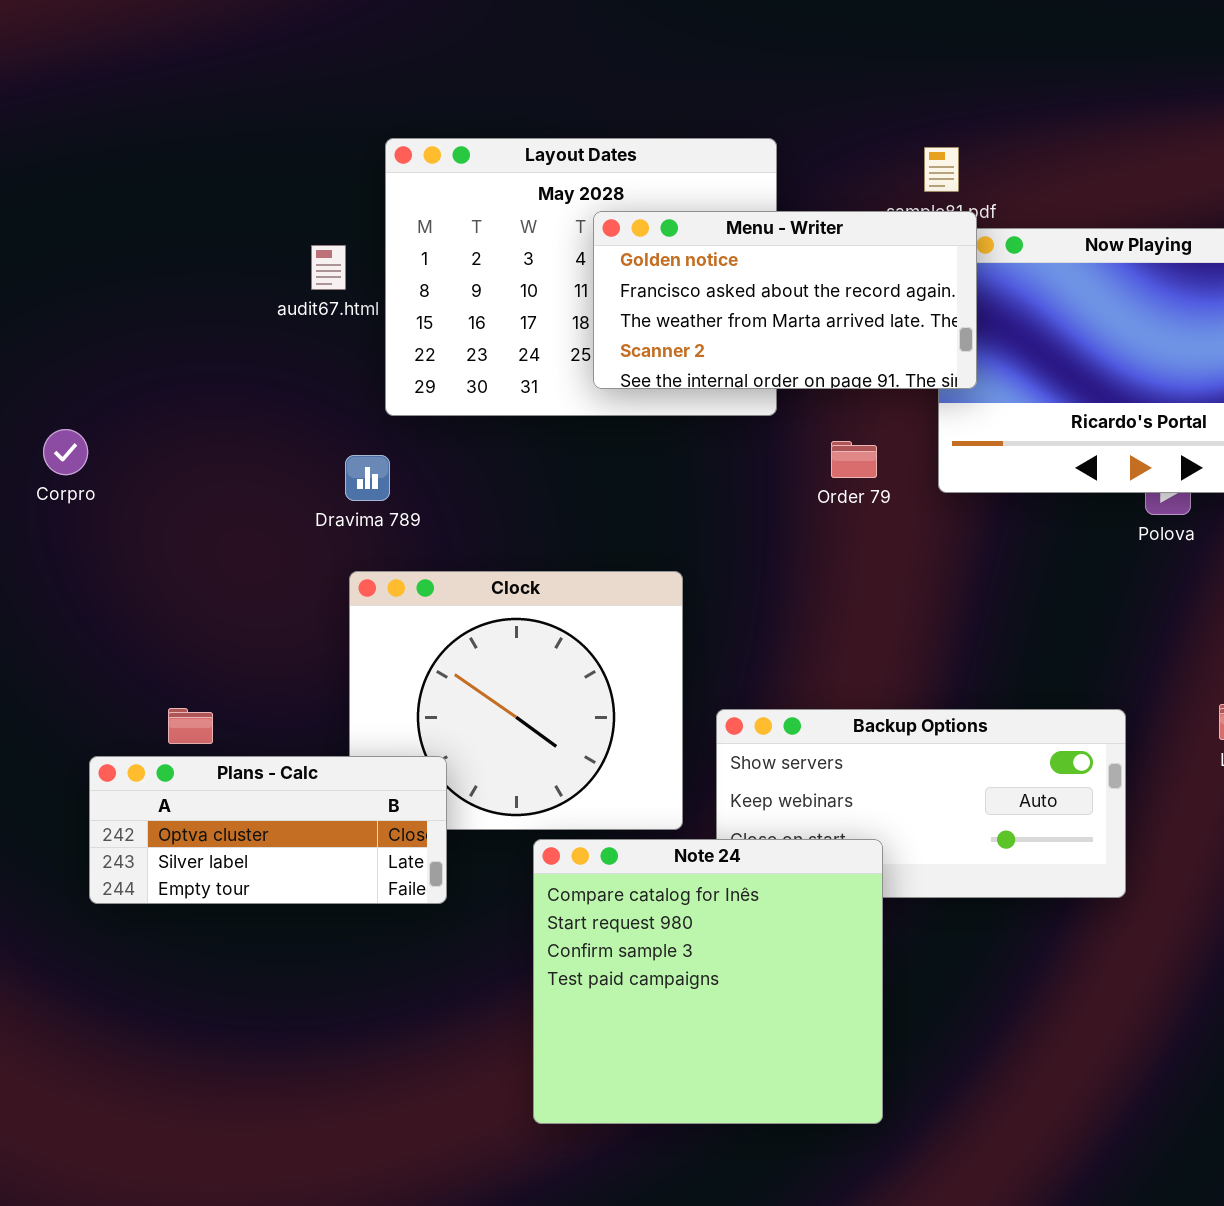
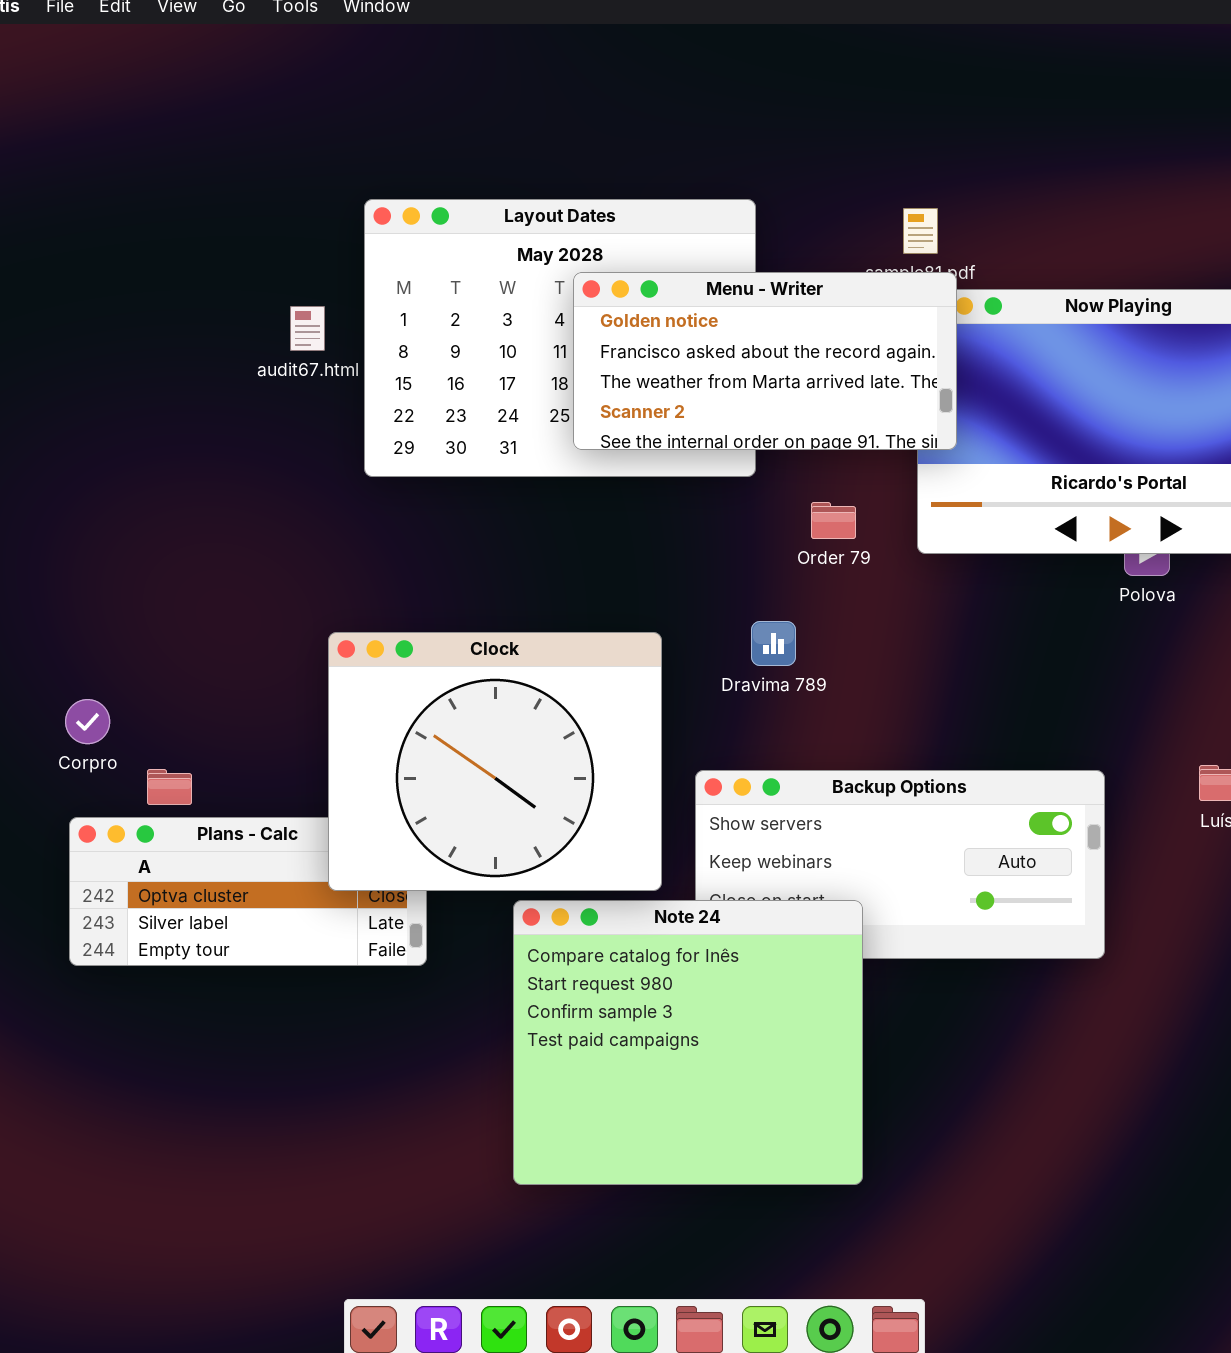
Corpro: [43,429,88,475] -> [65,699,110,744], moved
Dravima 789: [345,455,390,501] -> [751,621,796,666], moved
Clock: [349,571,683,830] -> [328,632,662,891], raised

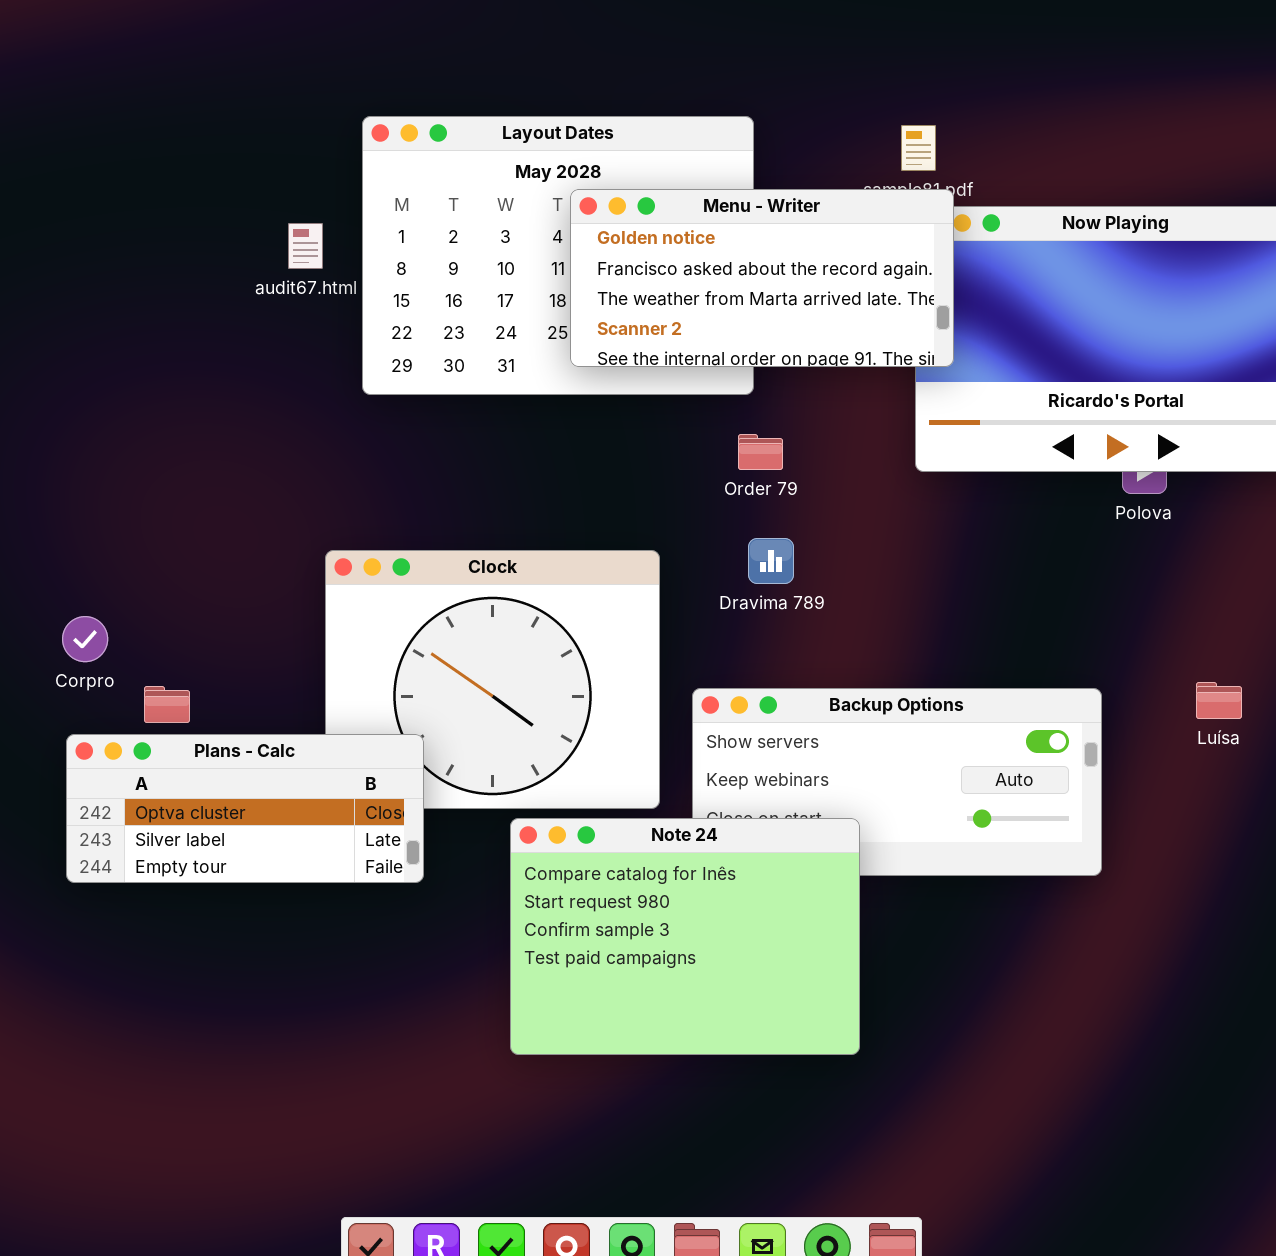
Order 79: [811,502,856,539] -> [738,434,783,470], moved
Plans - Calc: [69,817,427,966] -> [66,734,424,883], raised
Note 24: [513,900,863,1185] -> [510,818,860,1055], resized

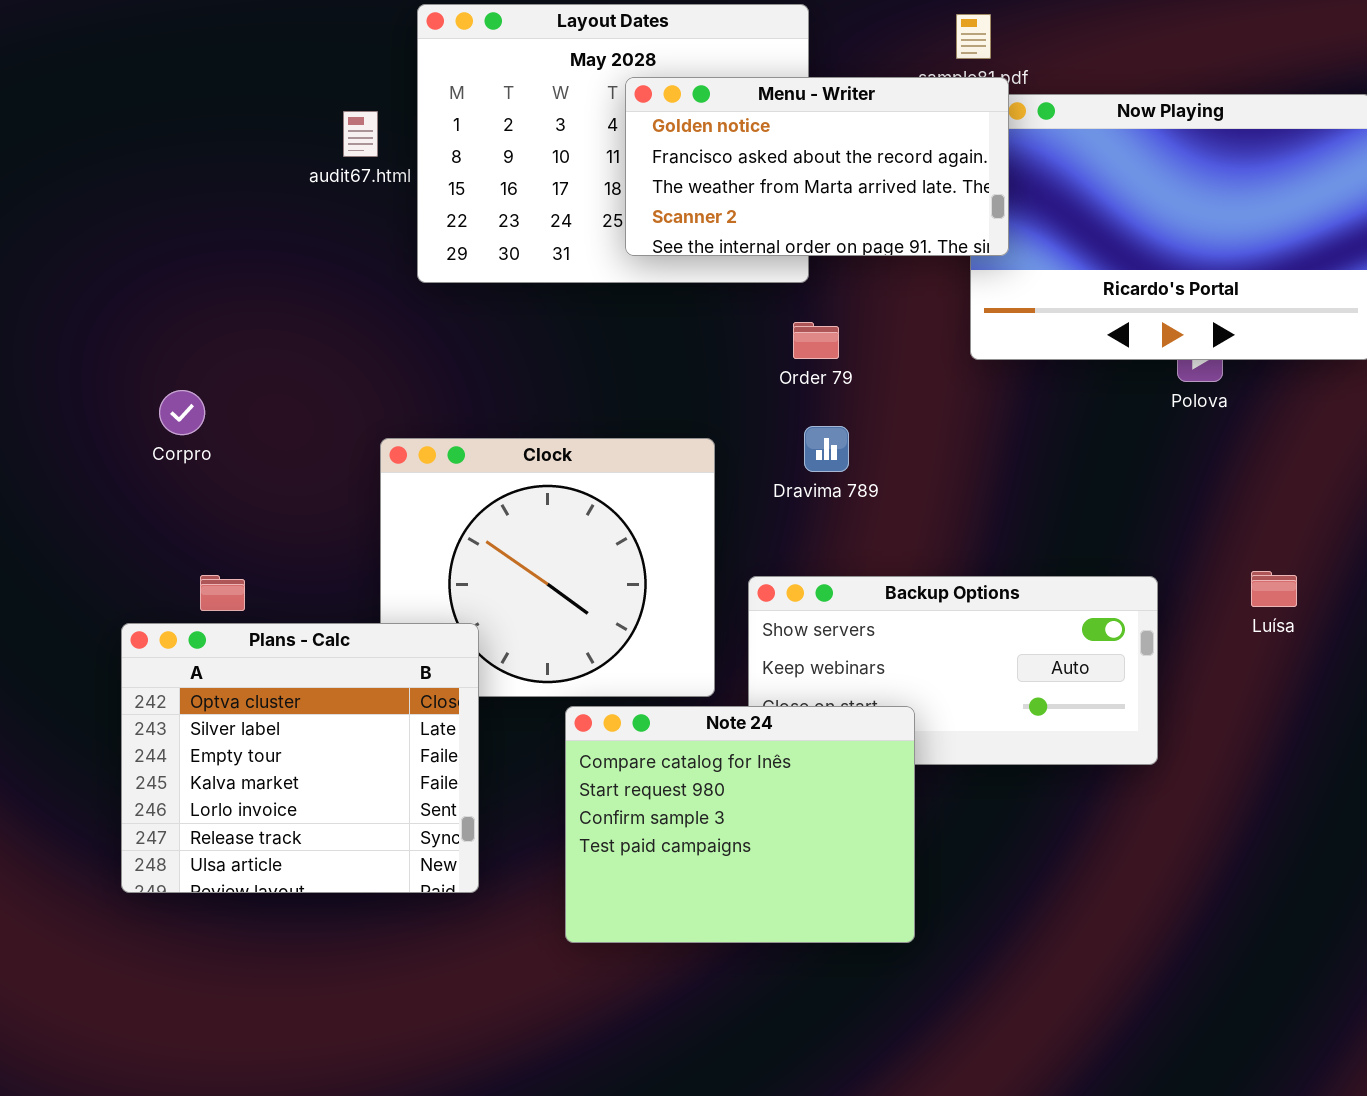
Corpro: [62,616,108,662] -> [159,390,205,435], moved
Plans - Calc: [66,734,424,883] -> [121,623,479,893], resized

